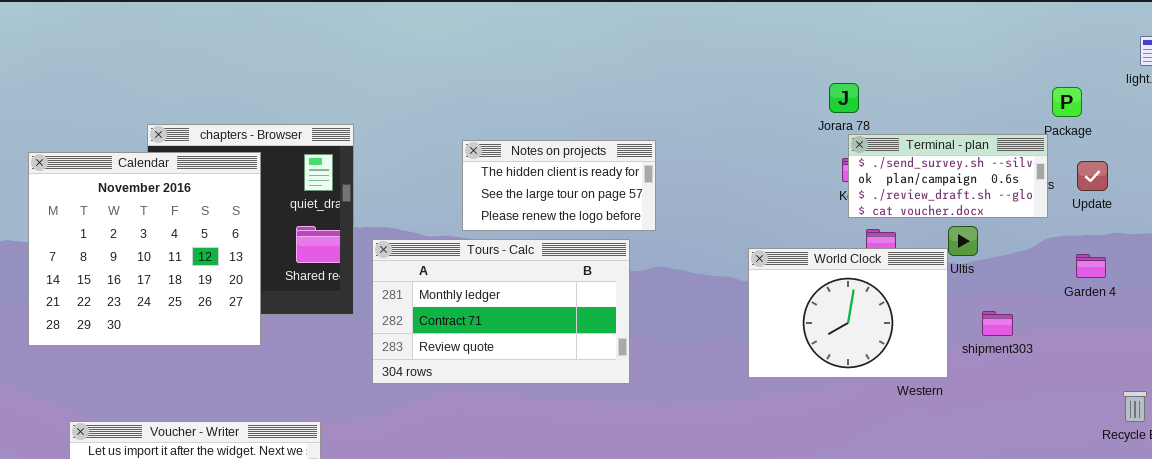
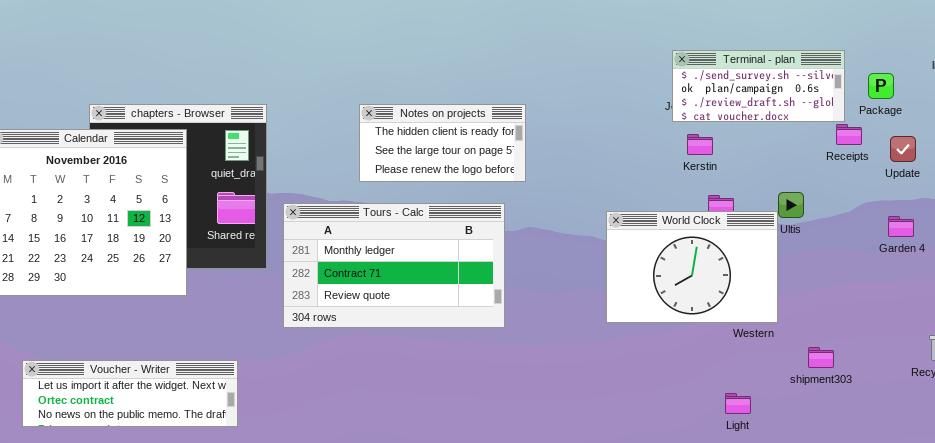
Terminal - plan: [848,134,1048,218] -> [672,50,845,122], moved
Notes on projects: [462,140,656,231] -> [359,104,526,182], moved
shipment303: [982,311,1013,336] -> [808,347,834,368], moved

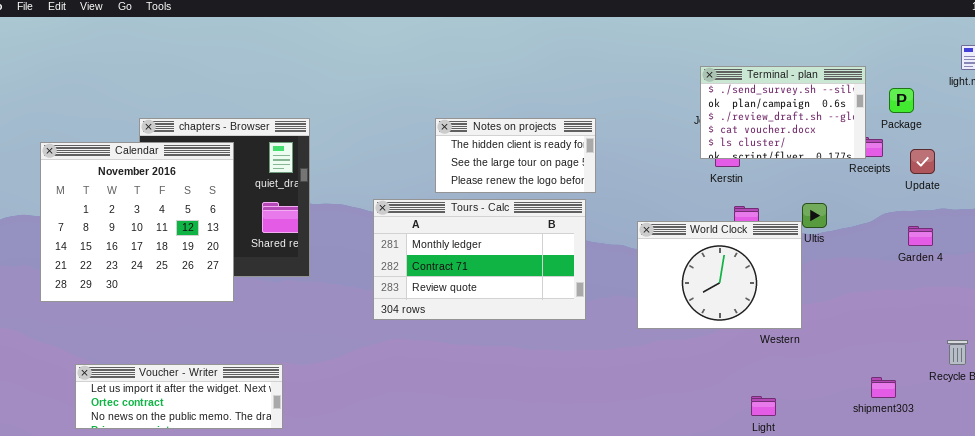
Terminal - plan: [672,50,845,122] -> [700,66,866,159], resized
Notes on projects: [359,104,526,182] -> [435,118,596,193], moved
Tours - Calc: [283,203,505,328] -> [373,199,586,320], moved
shipment303: [808,347,834,368] -> [871,377,896,398], moved

